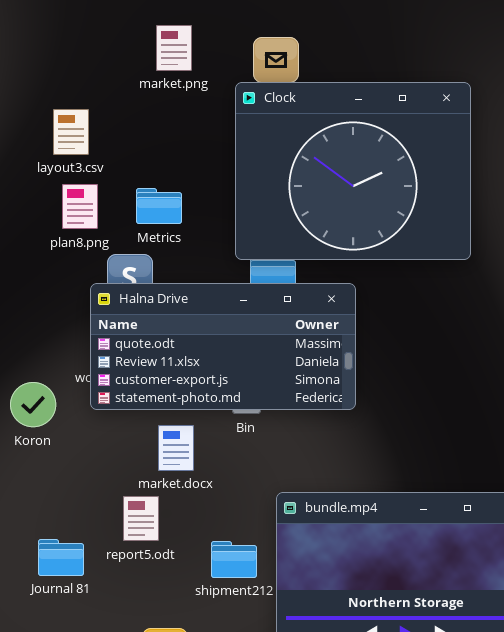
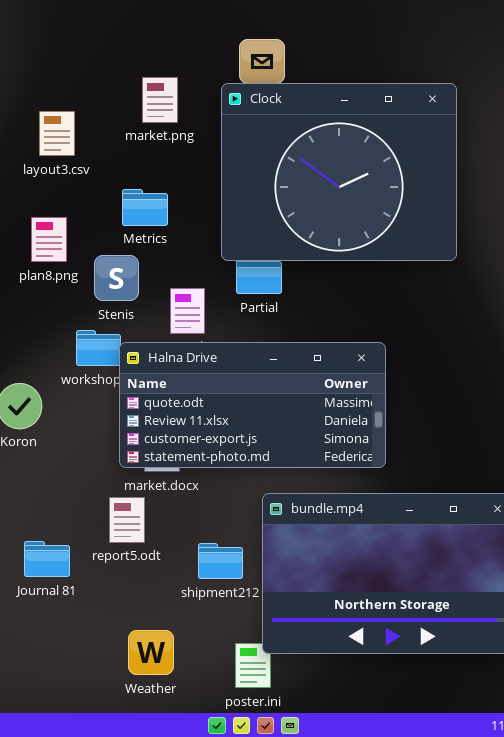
market.png: [156,25,192,71] -> [142,77,178,123], moved
plan8.png: [62,184,98,229] -> [31,217,67,262], moved
Halna Drive: [90,283,356,410] -> [119,342,386,468], moved

